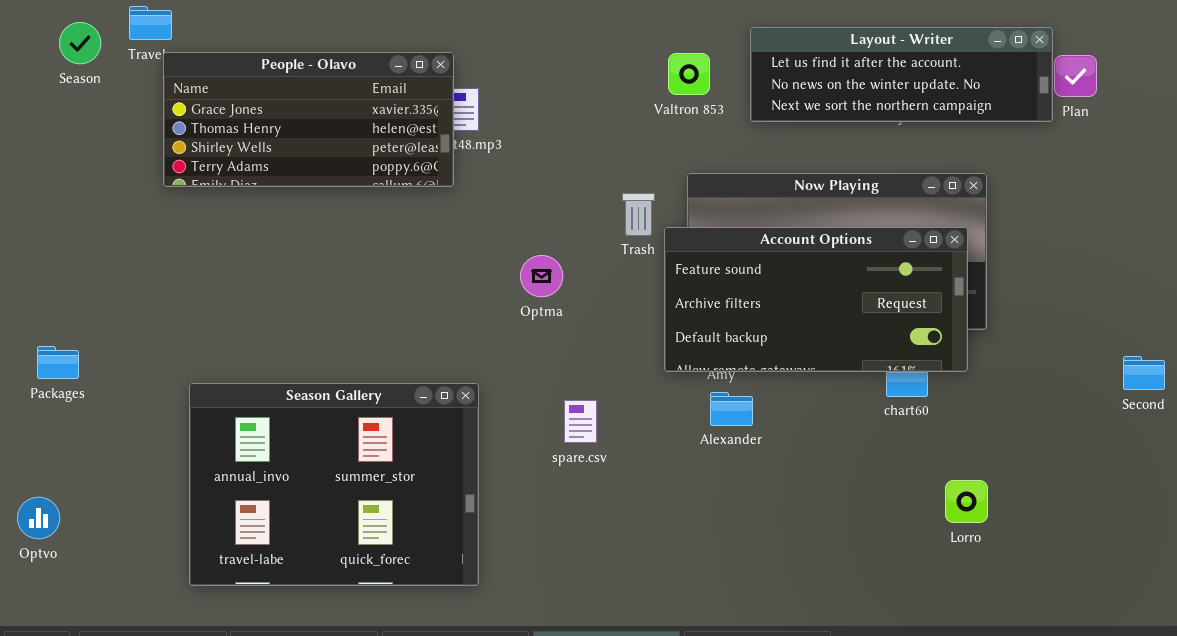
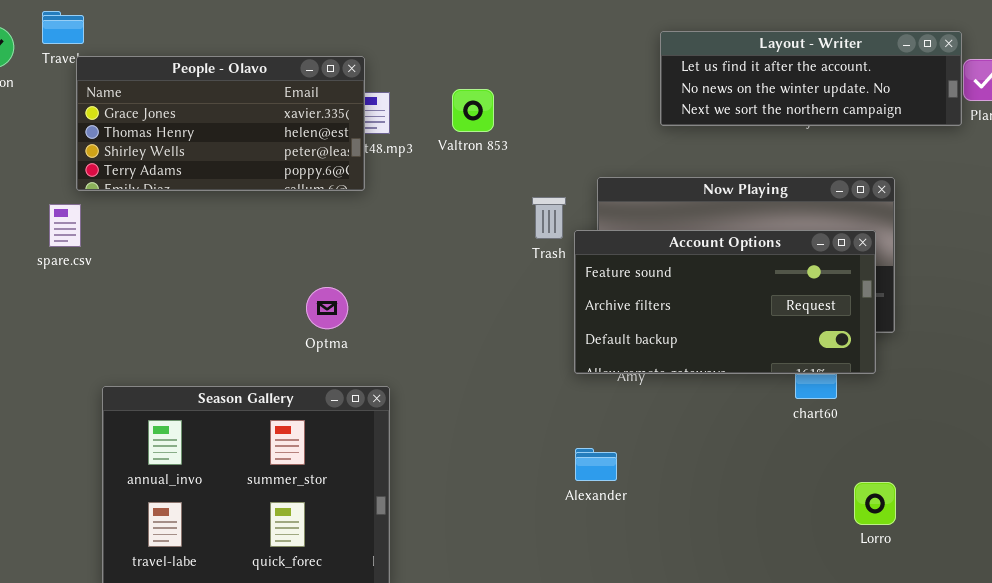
Valtron 853: [668,53,710,95] -> [452,89,494,132], moved
Optma: [520,255,563,297] -> [306,287,348,329], moved
Alexander: [710,392,753,426] -> [575,448,617,481], moved
spare.csv: [564,400,597,443] -> [49,204,81,247], moved

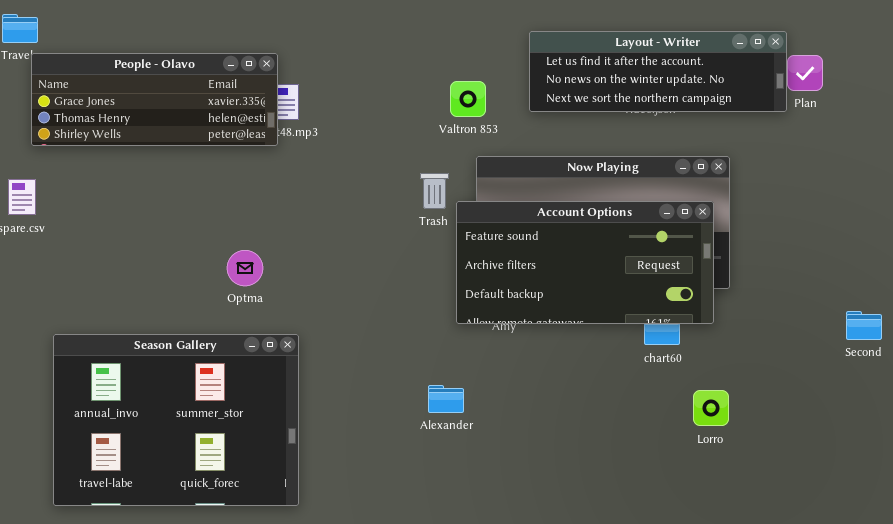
People - Olavo: [76,56,365,191] -> [31,53,278,146], resized
Valtron 853: [452,89,494,132] -> [450,81,486,117], moved
Alexander: [575,448,617,481] -> [428,385,464,413], moved
Lorro: [854,482,896,525] -> [693,390,729,426], moved

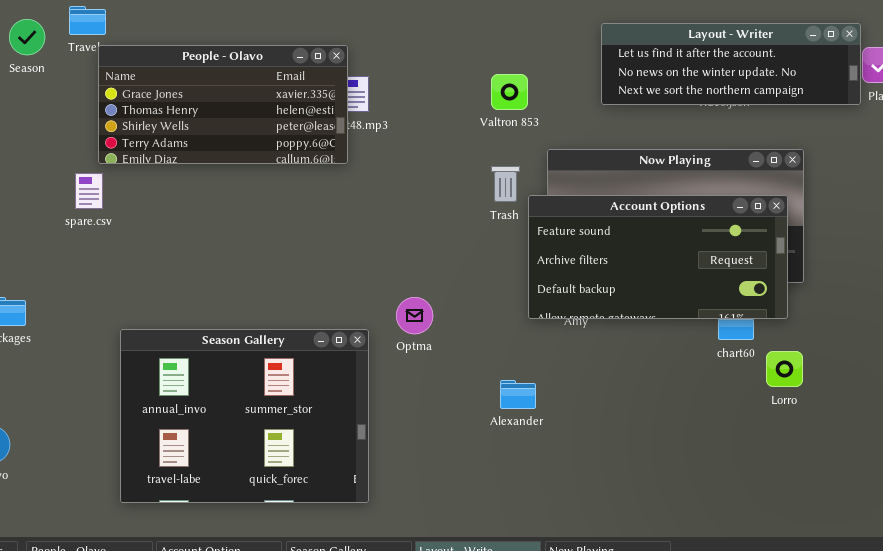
People - Olavo: [31,53,278,146] -> [98,45,348,164], resized
Valtron 853: [450,81,486,117] -> [491,74,528,110], moved
Optma: [227,250,263,286] -> [396,297,433,334], moved
Lorro: [693,390,729,426] -> [766,351,803,387], moved

